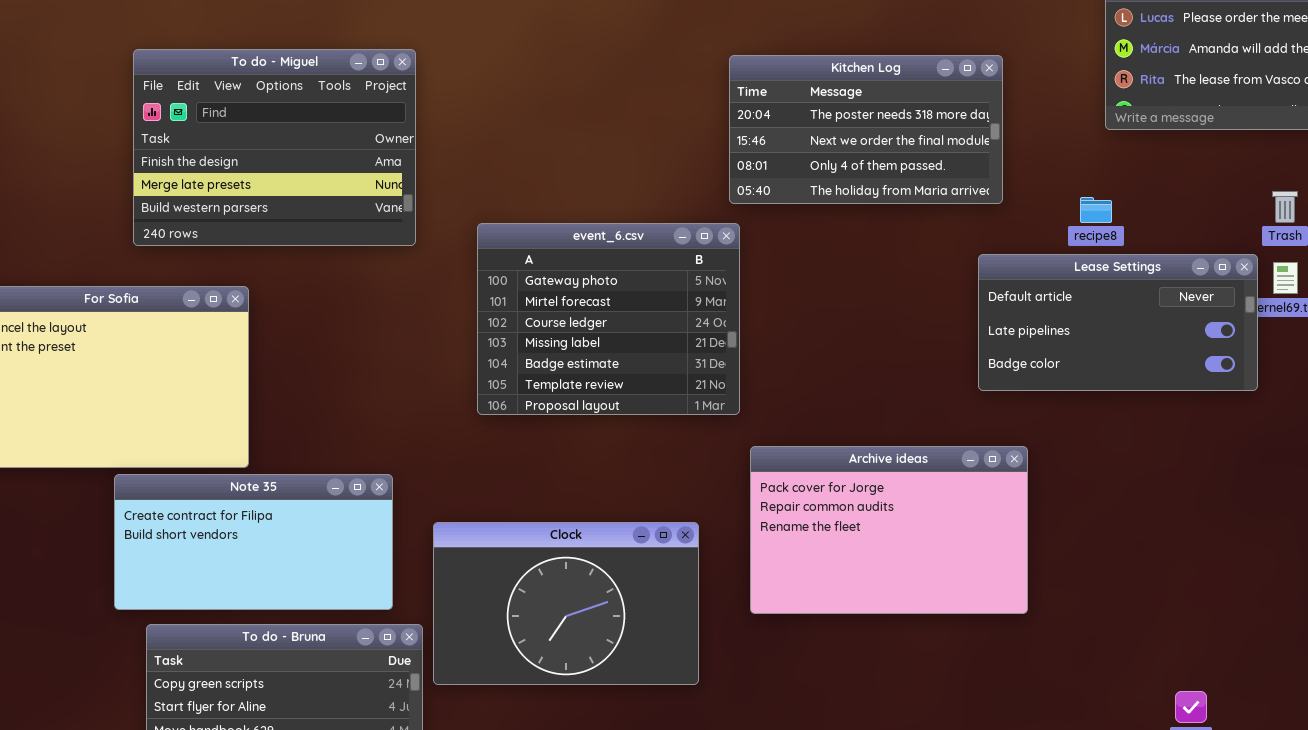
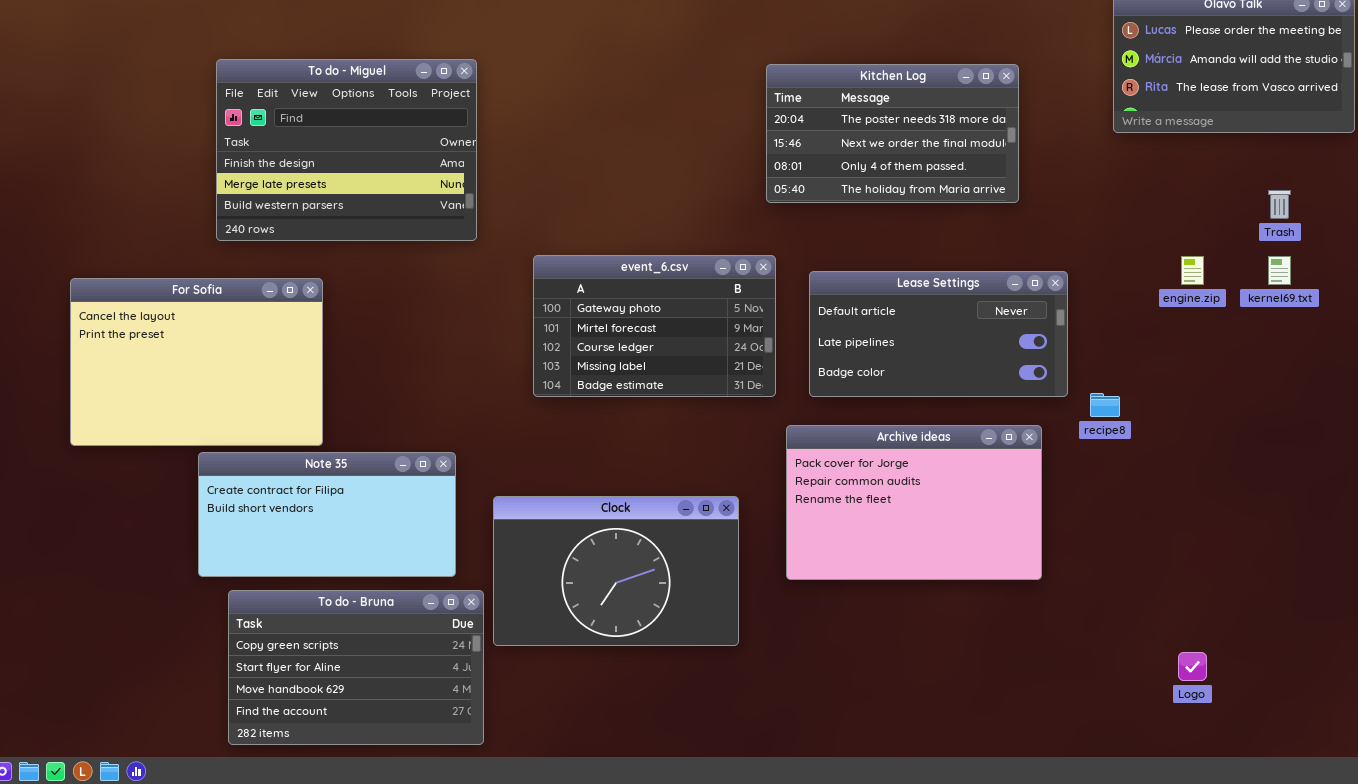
recipe8: [1080,197,1112,223] -> [1090,393,1120,417], moved
event_6.csv: [477,223,740,415] -> [533,255,776,397], resized
Lease Settings: [978,254,1258,391] -> [809,271,1068,397], moved

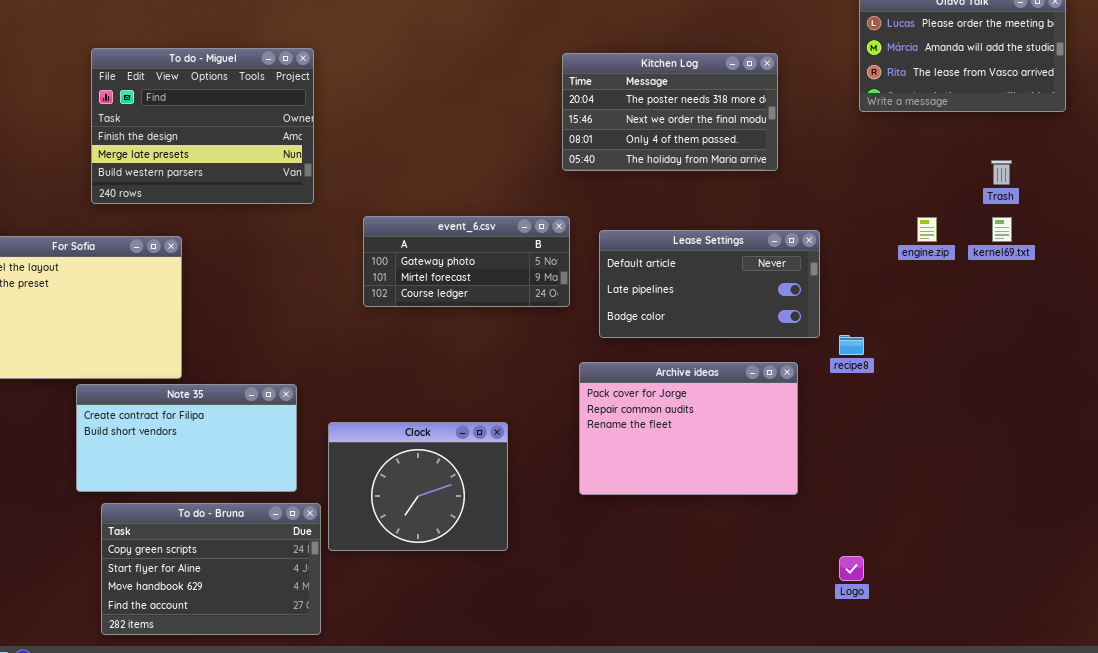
event_6.csv: [533,255,776,397] -> [363,216,570,307], resized
Clock: [493,496,739,646] -> [328,422,508,551], resized
Logo: [1178,652,1207,681] -> [839,556,864,581], moved

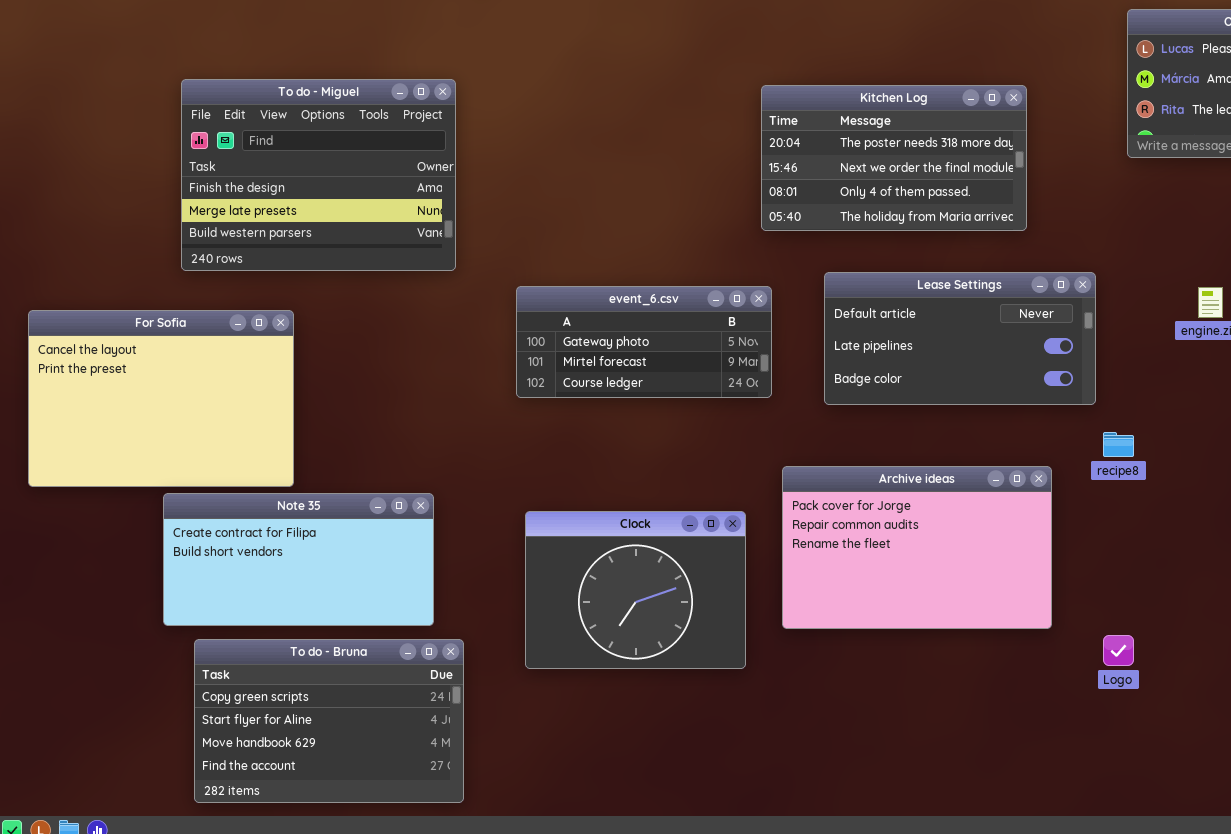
Lease Settings: [599,230,820,338] -> [824,272,1096,405], moved
Clock: [328,422,508,551] -> [525,511,746,669], moved
Logo: [839,556,864,581] -> [1103,635,1134,666], moved

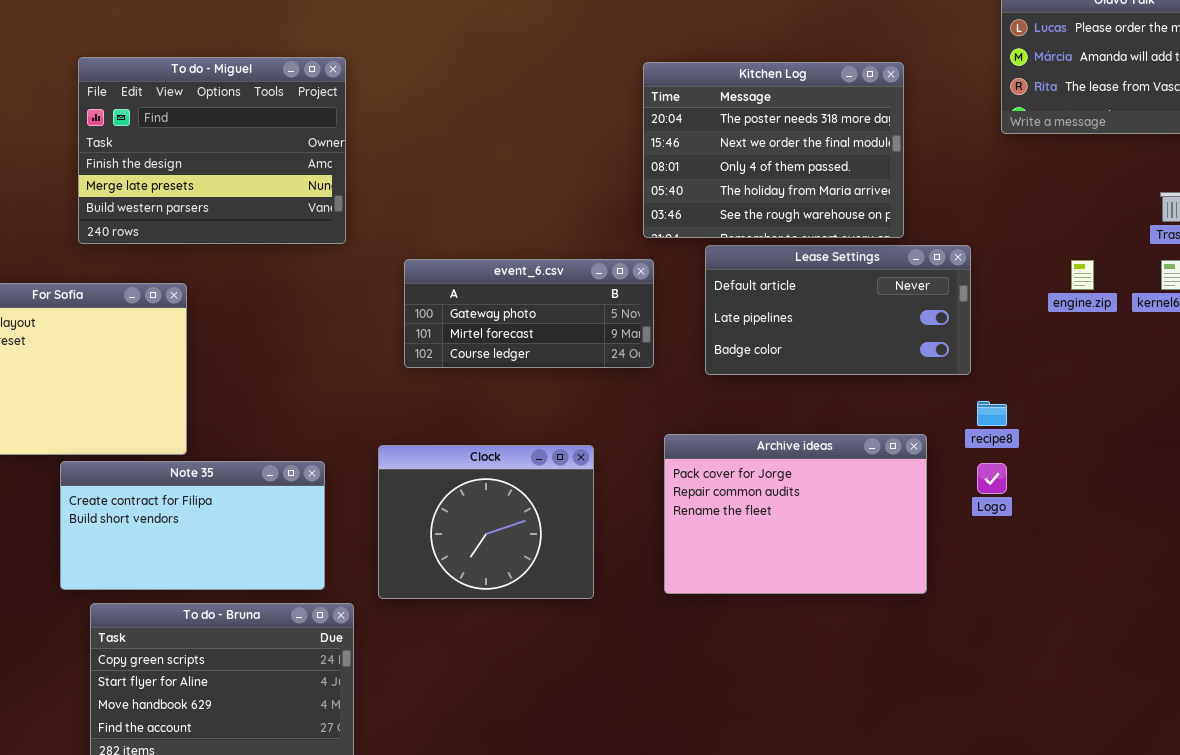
Kitchen Log: [761,85,1027,231] -> [643,62,904,238], resized
Clock: [525,511,746,669] -> [378,445,594,599], moved
Logo: [1103,635,1134,666] -> [977,463,1007,494], moved

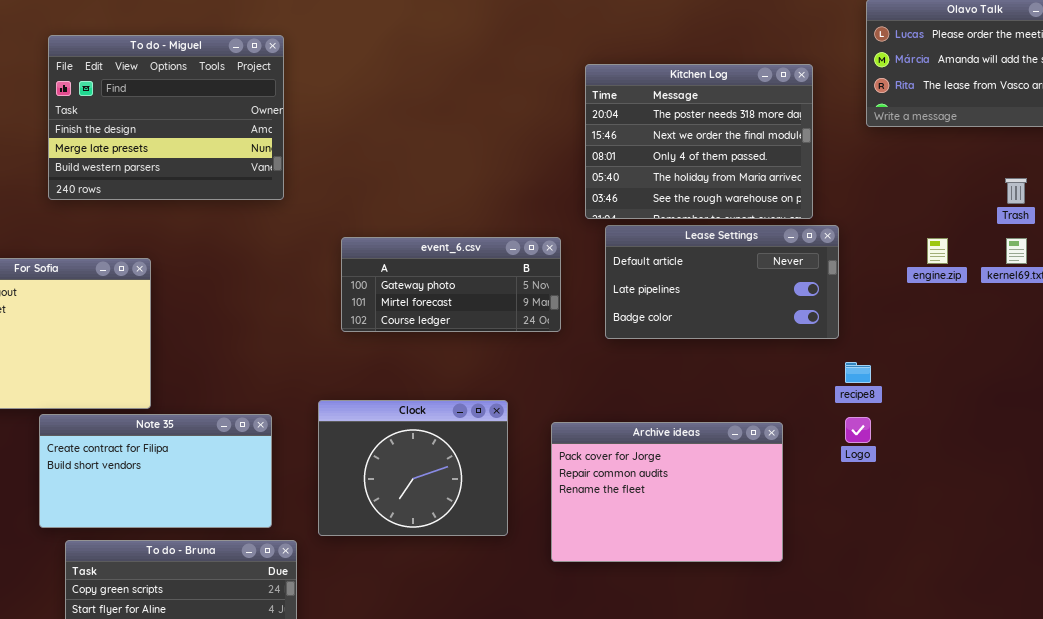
To do - Miguel: [78,57,346,244] -> [48,35,284,200], moved
Kitchen Log: [643,62,904,238] -> [585,64,813,219], moved
Archive ideas: [664,434,927,594] -> [551,422,783,562], moved

